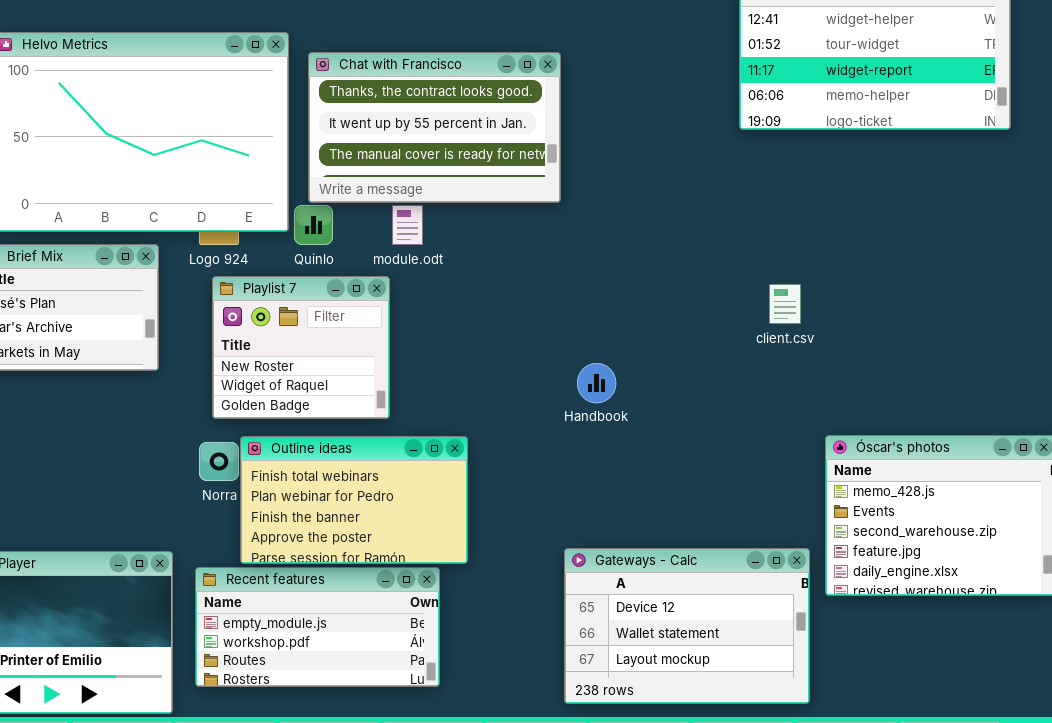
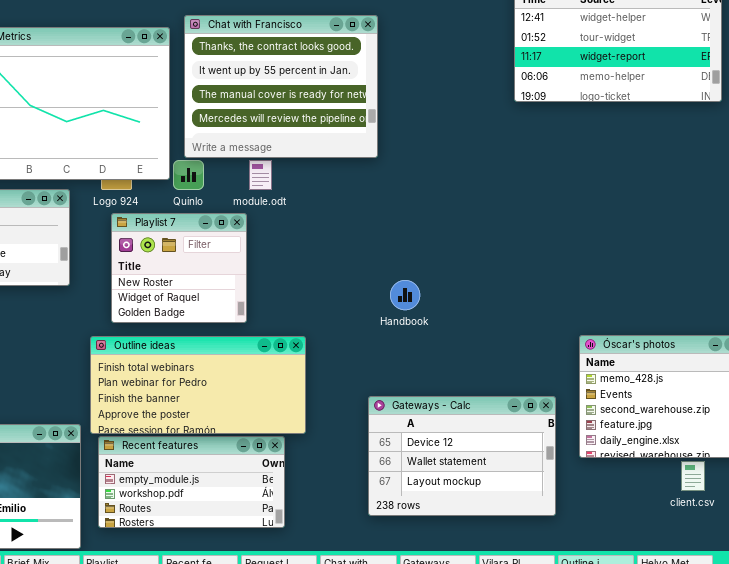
Chat with Francisco: [308,52,561,203] -> [184,15,378,158], resized
client.csv: [769,284,801,324] -> [681,461,705,491], moved
Outline ideas: [240,436,468,564] -> [90,336,306,434], resized
Gateways - Calc: [564,548,810,704] -> [368,396,556,516], moved

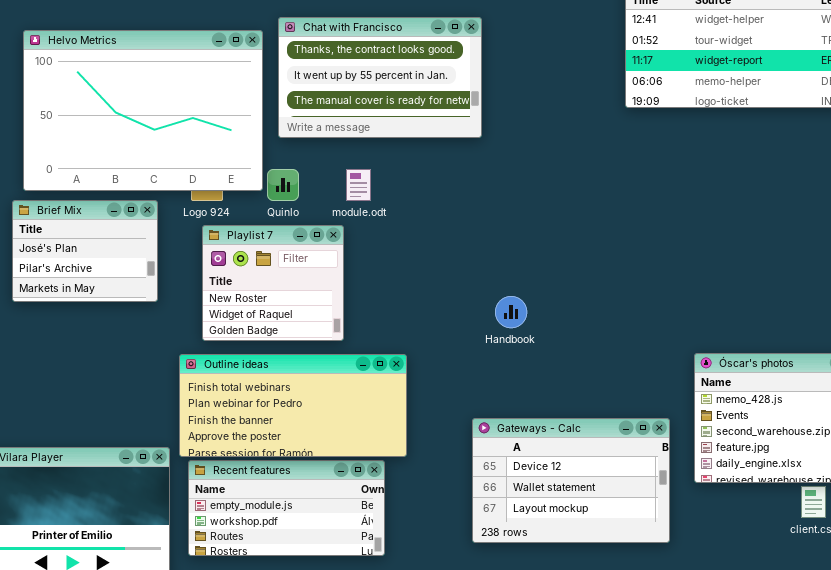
Chat with Francisco: [184,15,378,158] -> [278,17,482,138], resized

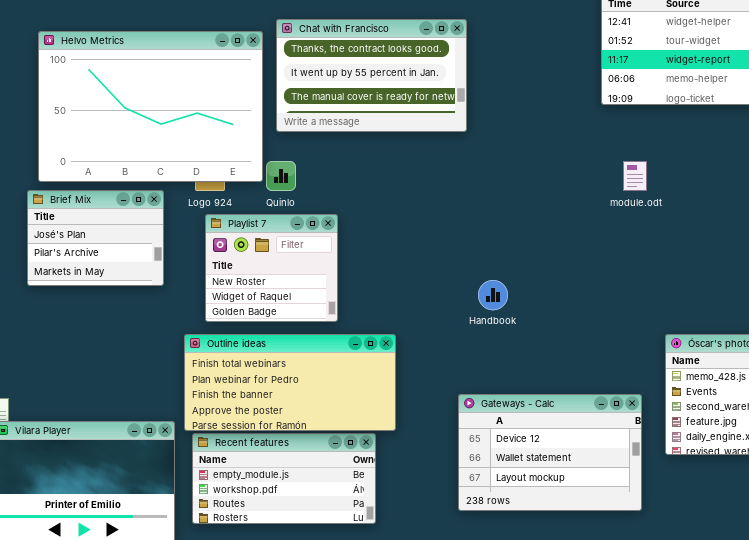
module.odt: [346,169,371,201] -> [623,161,647,191], moved

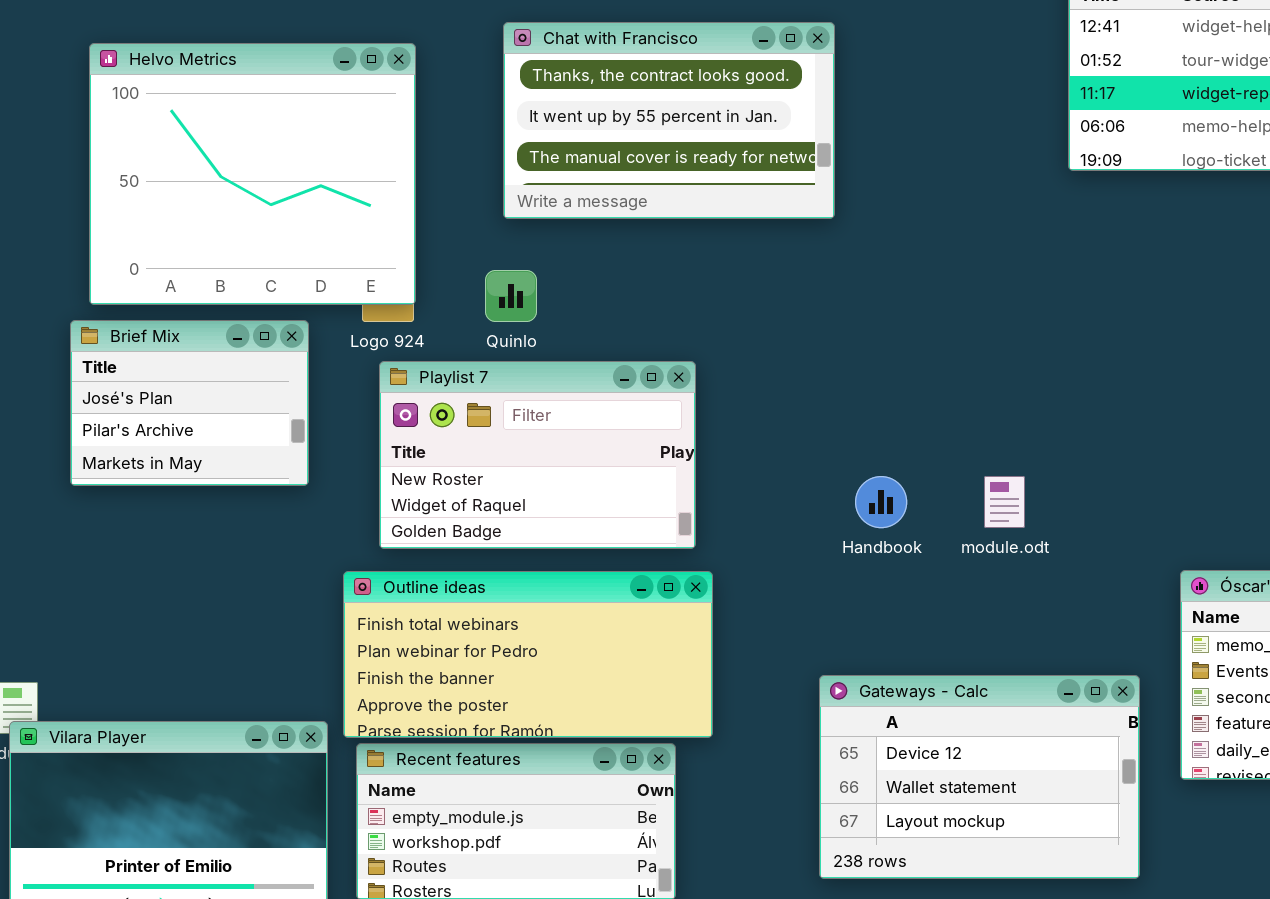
Helvo Metrics: [38,31,263,182] -> [89,43,416,305], resized
module.odt: [623,161,647,191] -> [984,476,1025,528], moved
Playlist 7: [205,214,338,322] -> [379,361,696,549], resized

